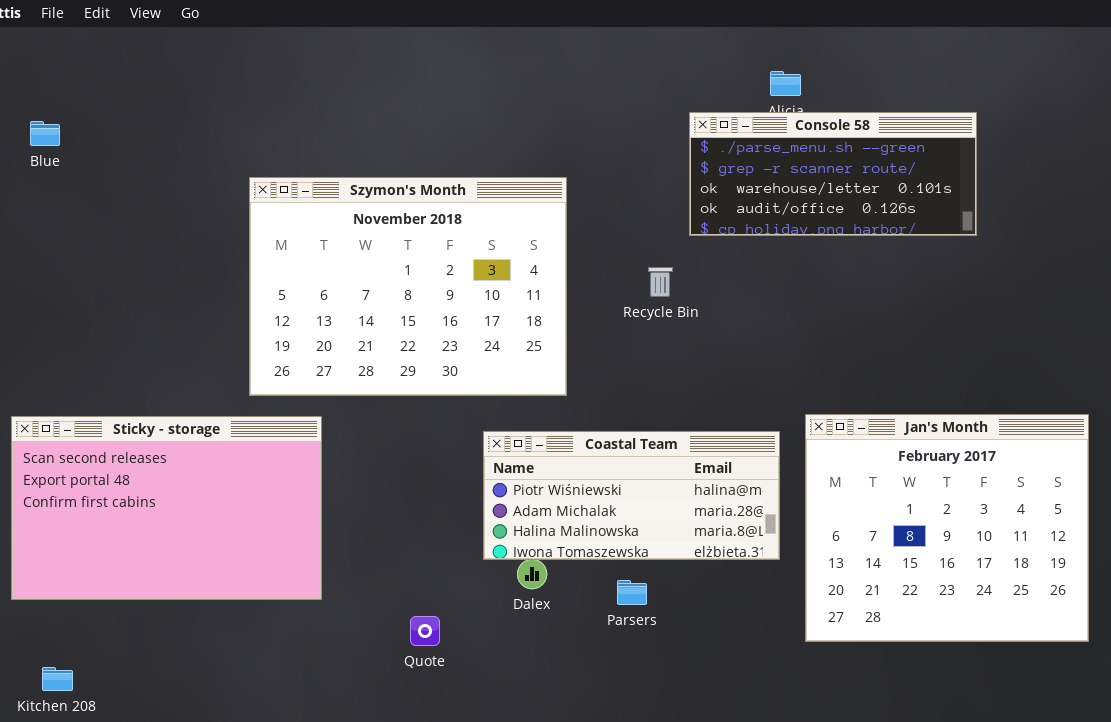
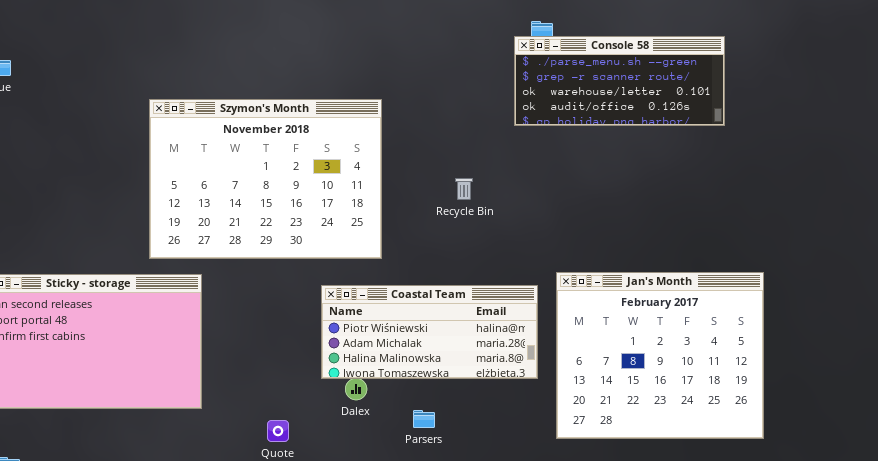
Console 58: [689,112,977,236] -> [514,36,725,126], moved
Recycle Bin: [648,267,673,297] -> [455,178,473,200], moved
Parsers: [617,580,647,605] -> [413,410,435,428], moved

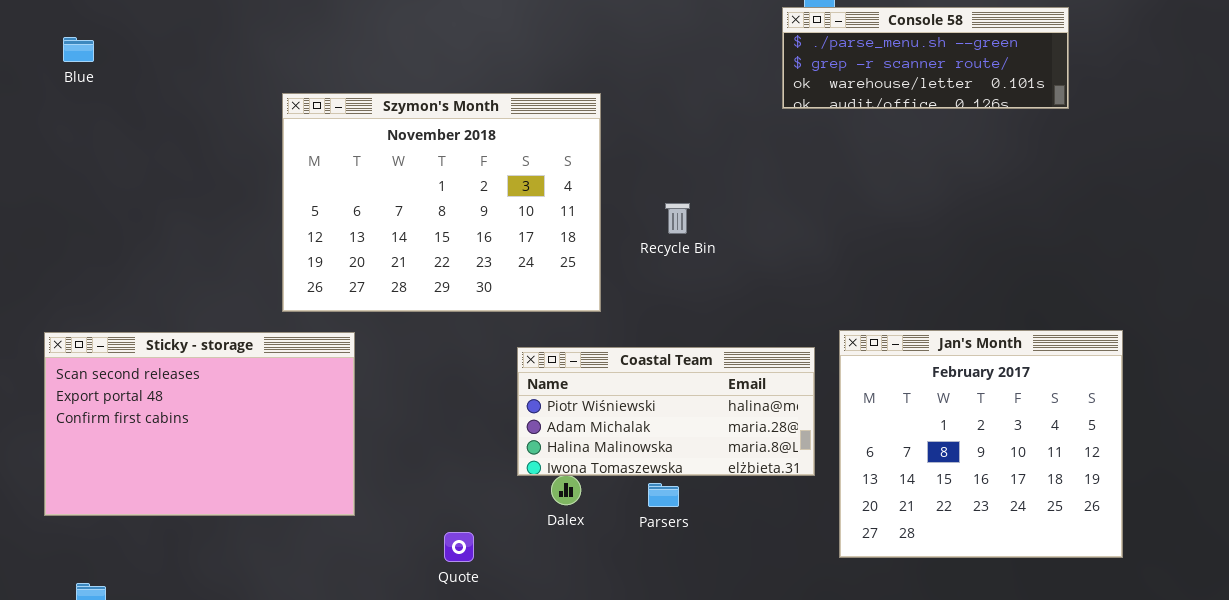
Console 58: [514,36,725,126] -> [782,7,1069,109], resized
Recycle Bin: [455,178,473,200] -> [665,203,690,234], moved
Parsers: [413,410,435,428] -> [648,483,679,507], moved

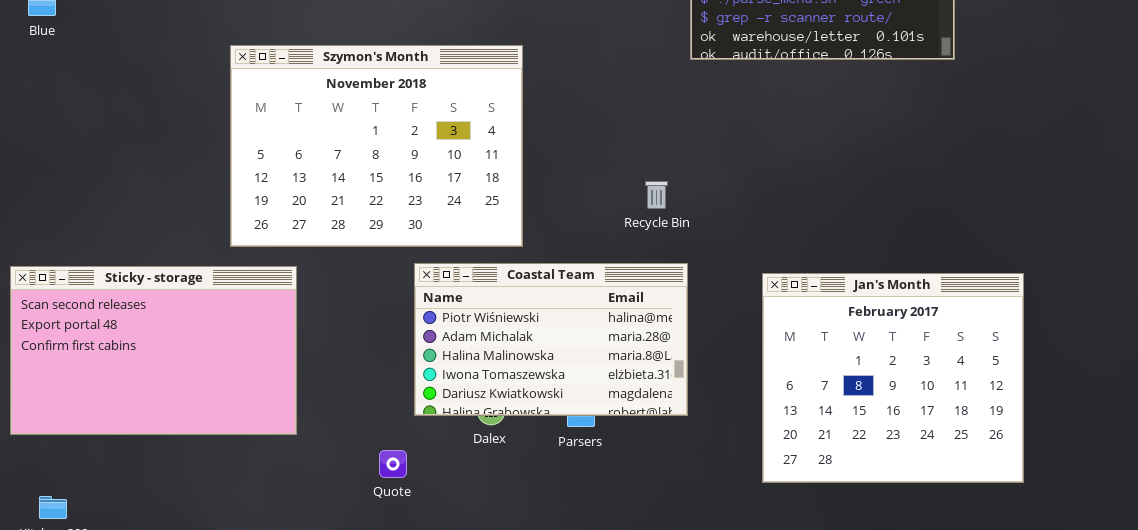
Recycle Bin: [665,203,690,234] -> [645,181,668,209], moved
Jan's Month: [839,330,1123,558] -> [762,273,1024,483], moved
Coastal Team: [517,347,815,476] -> [414,263,688,416], moved, resized

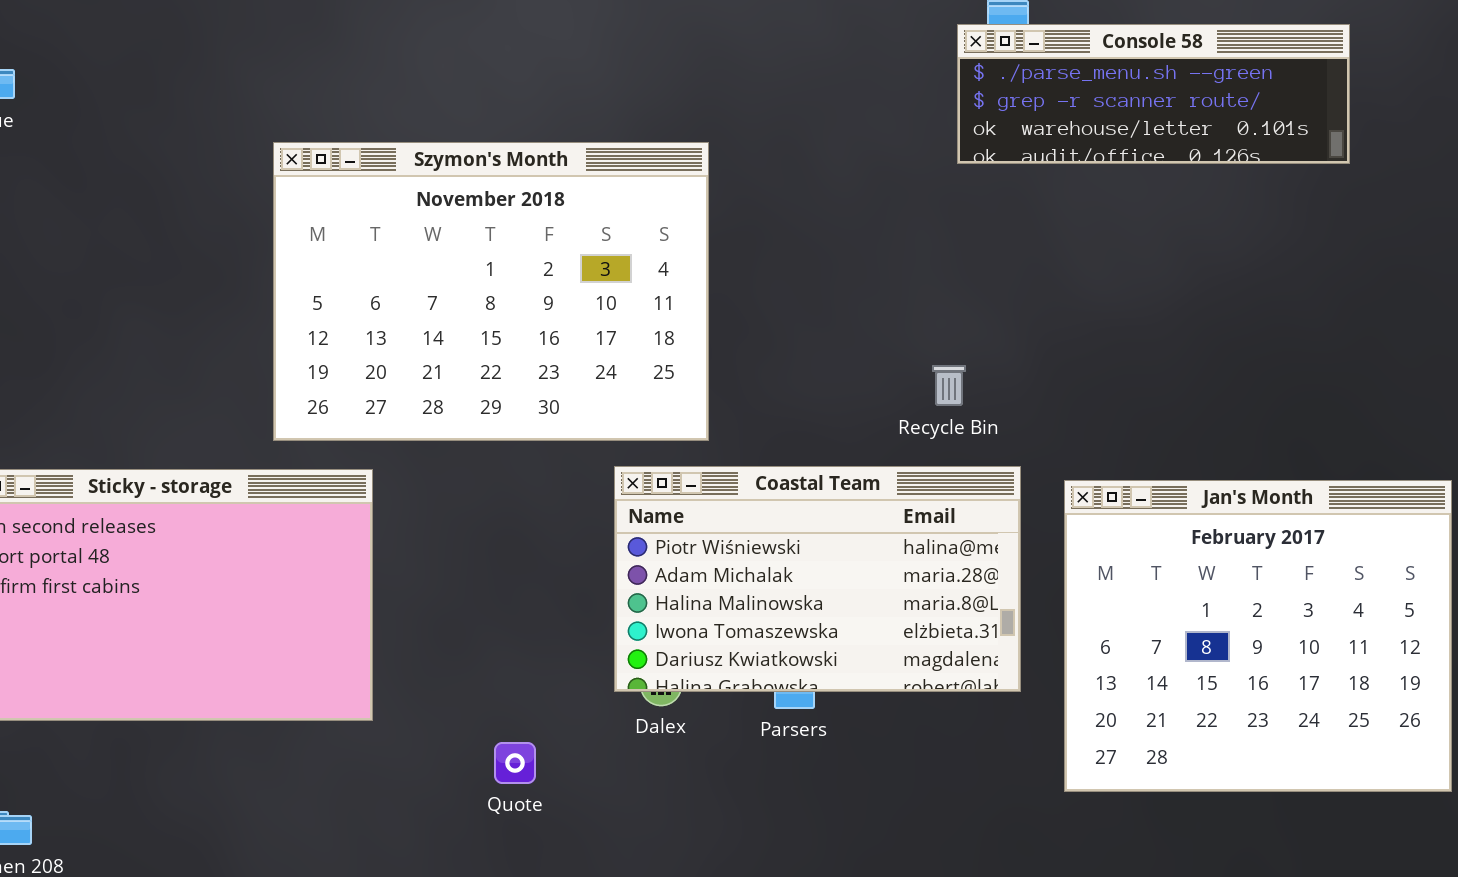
Recycle Bin: [645,181,668,209] -> [932,365,966,406], moved
Coastal Team: [414,263,688,416] -> [614,466,1021,692], moved

